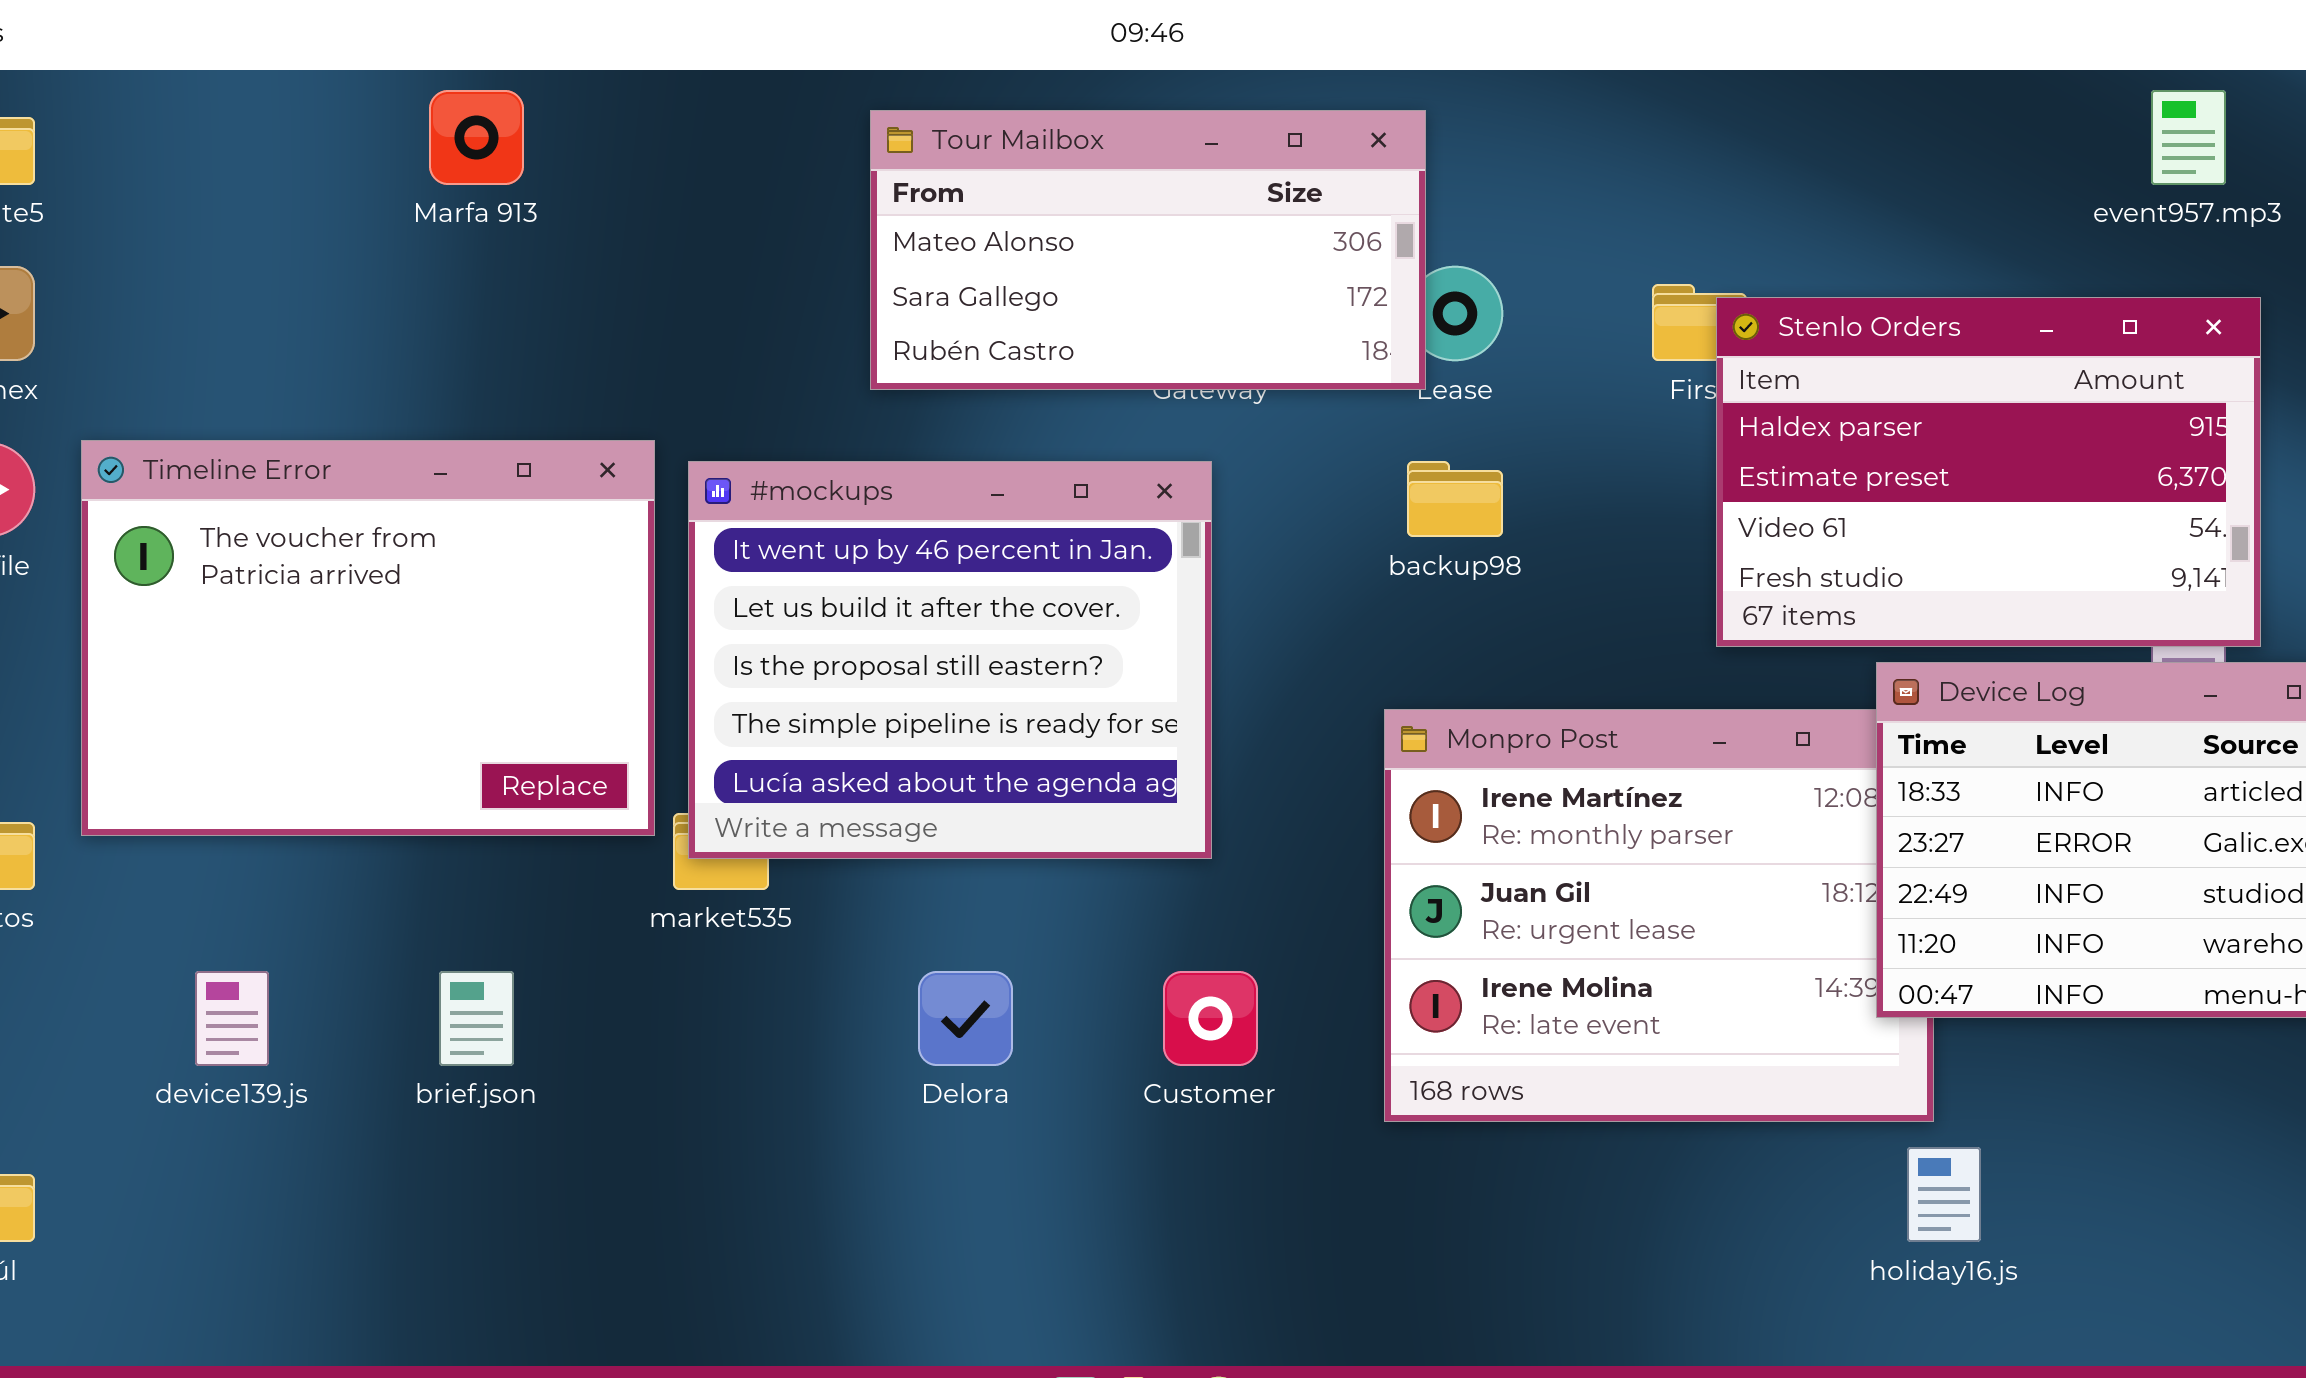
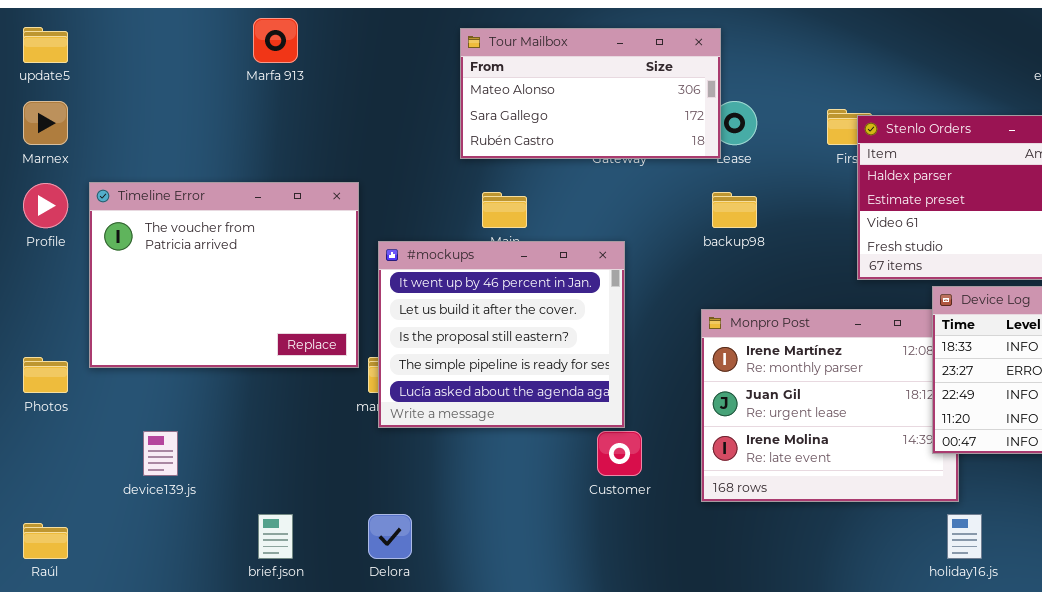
#mockups: [688,461,1212,859] -> [378,241,625,428], moved
brief.json: [439,971,514,1066] -> [258,514,293,559], moved
Delora: [918,971,1013,1066] -> [368,514,412,559], moved

